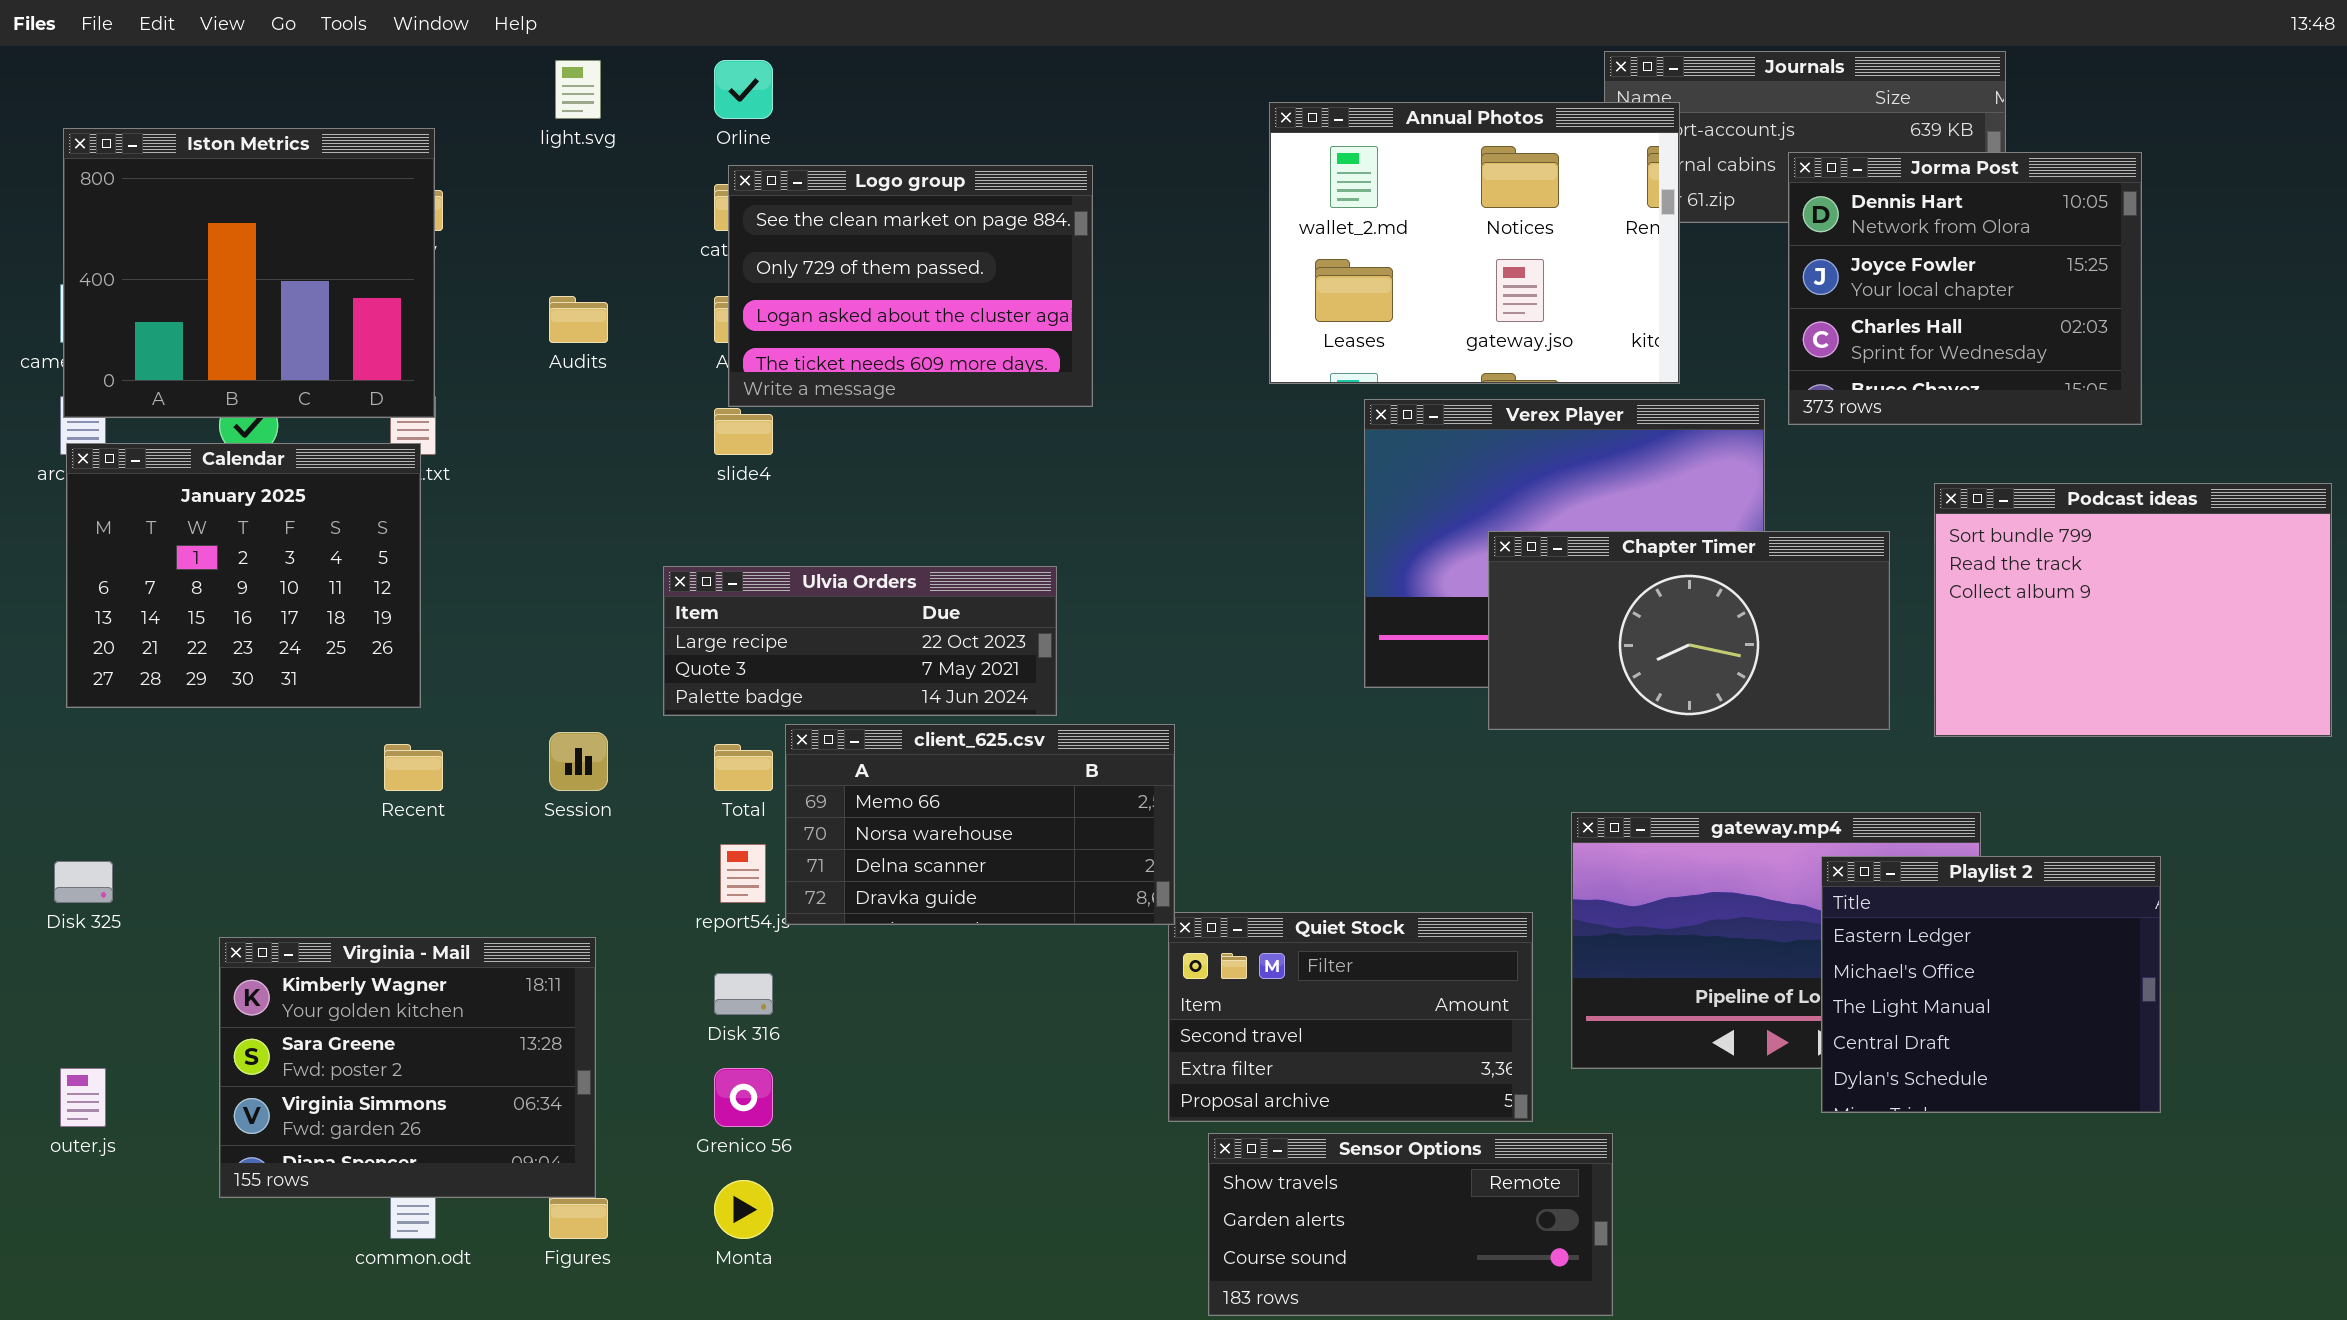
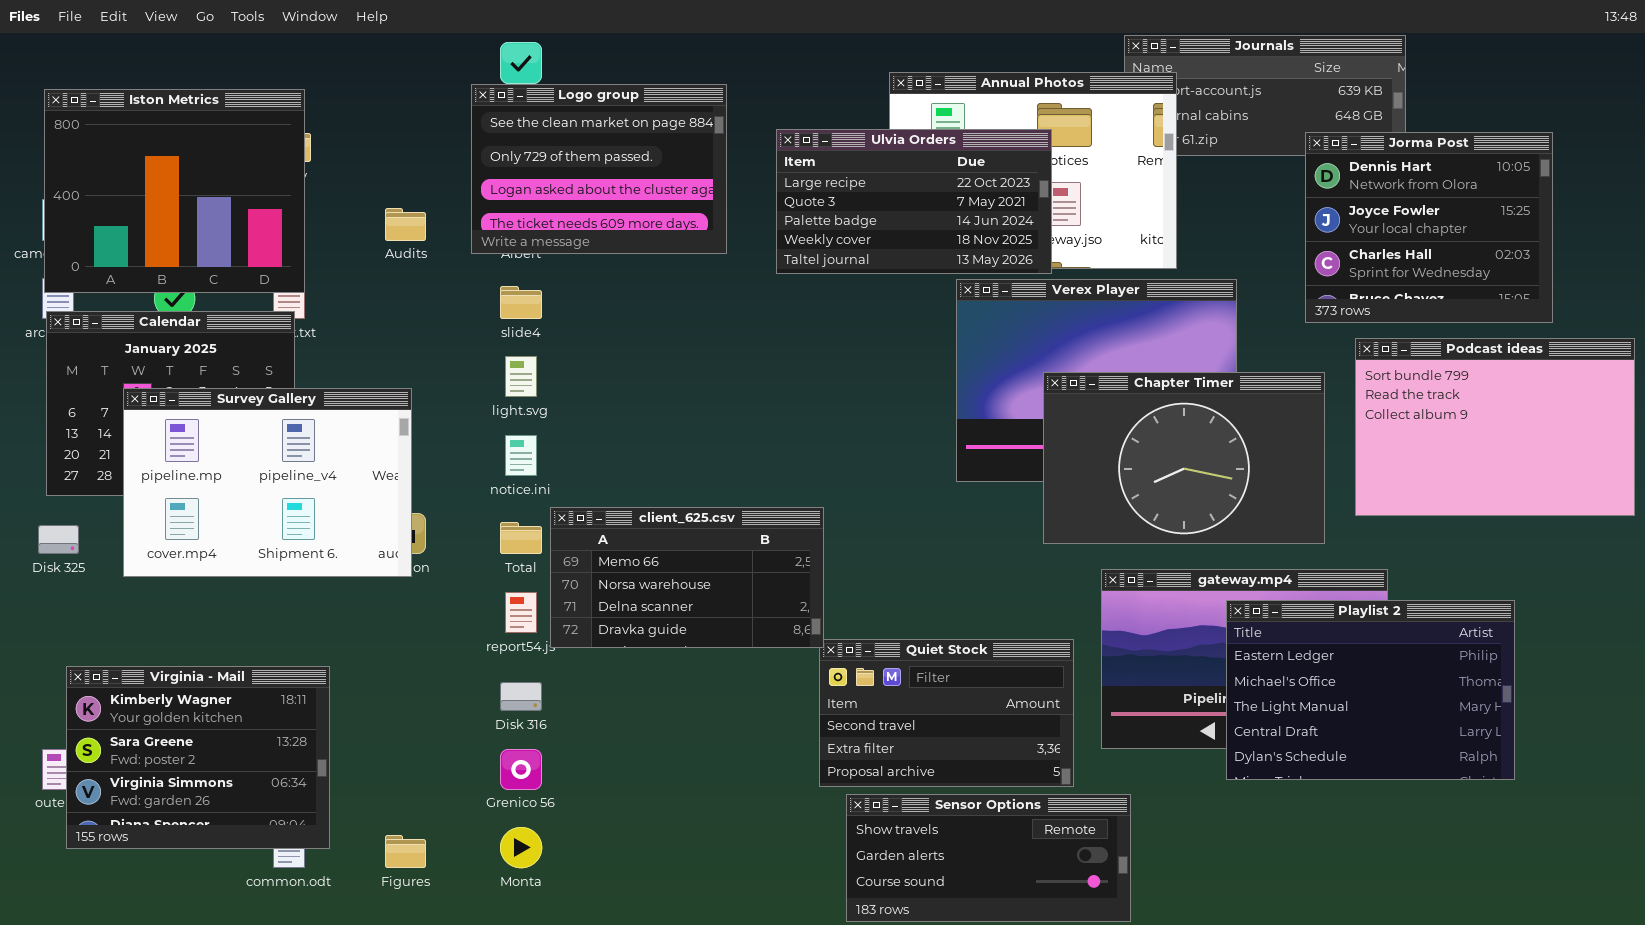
light.svg: [555,60,601,119] -> [505,356,537,397], moved
Jorma Post: [1788,152,2142,425] -> [1305,132,1553,323], moved
Logo group: [728,165,1093,407] -> [471,84,727,254], moved
Chapter Timer: [1488,531,1890,730] -> [1043,372,1325,544], resized
Survey Gallery: none -> [123,388,412,577], opened
Ulvia Orders: [663,566,1057,716] -> [776,129,1052,274], moved, resized
Playlist 2: [1821,856,2161,1113] -> [1226,600,1515,780], resized
Disk 325: [54,861,113,903] -> [38,525,79,554], moved
Virginia - Mail: [219,937,596,1198] -> [66,666,330,849], moved

